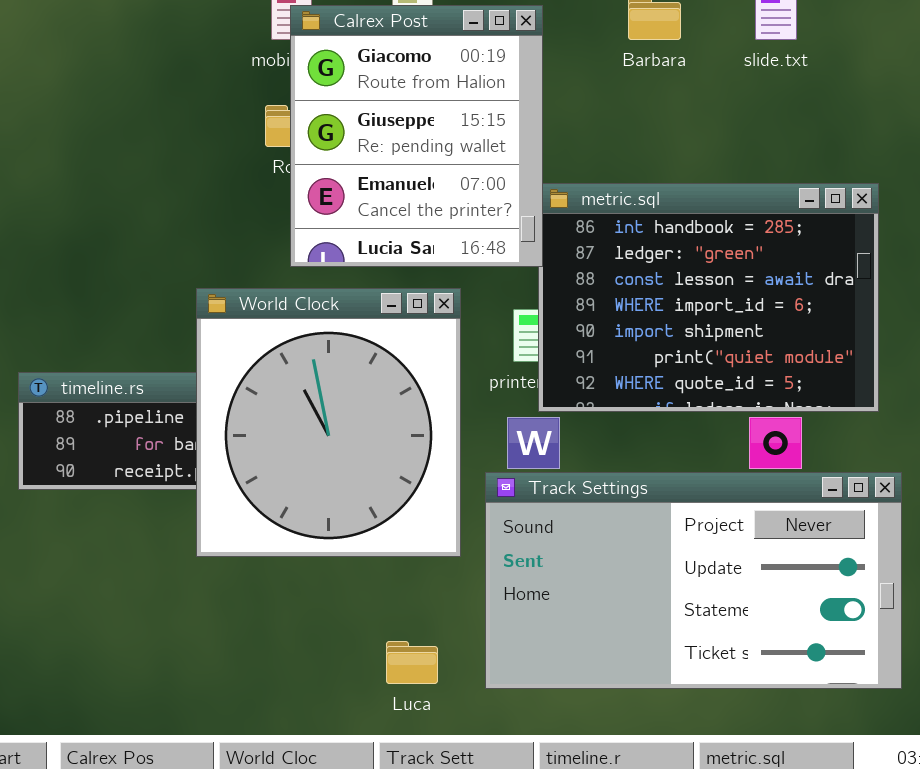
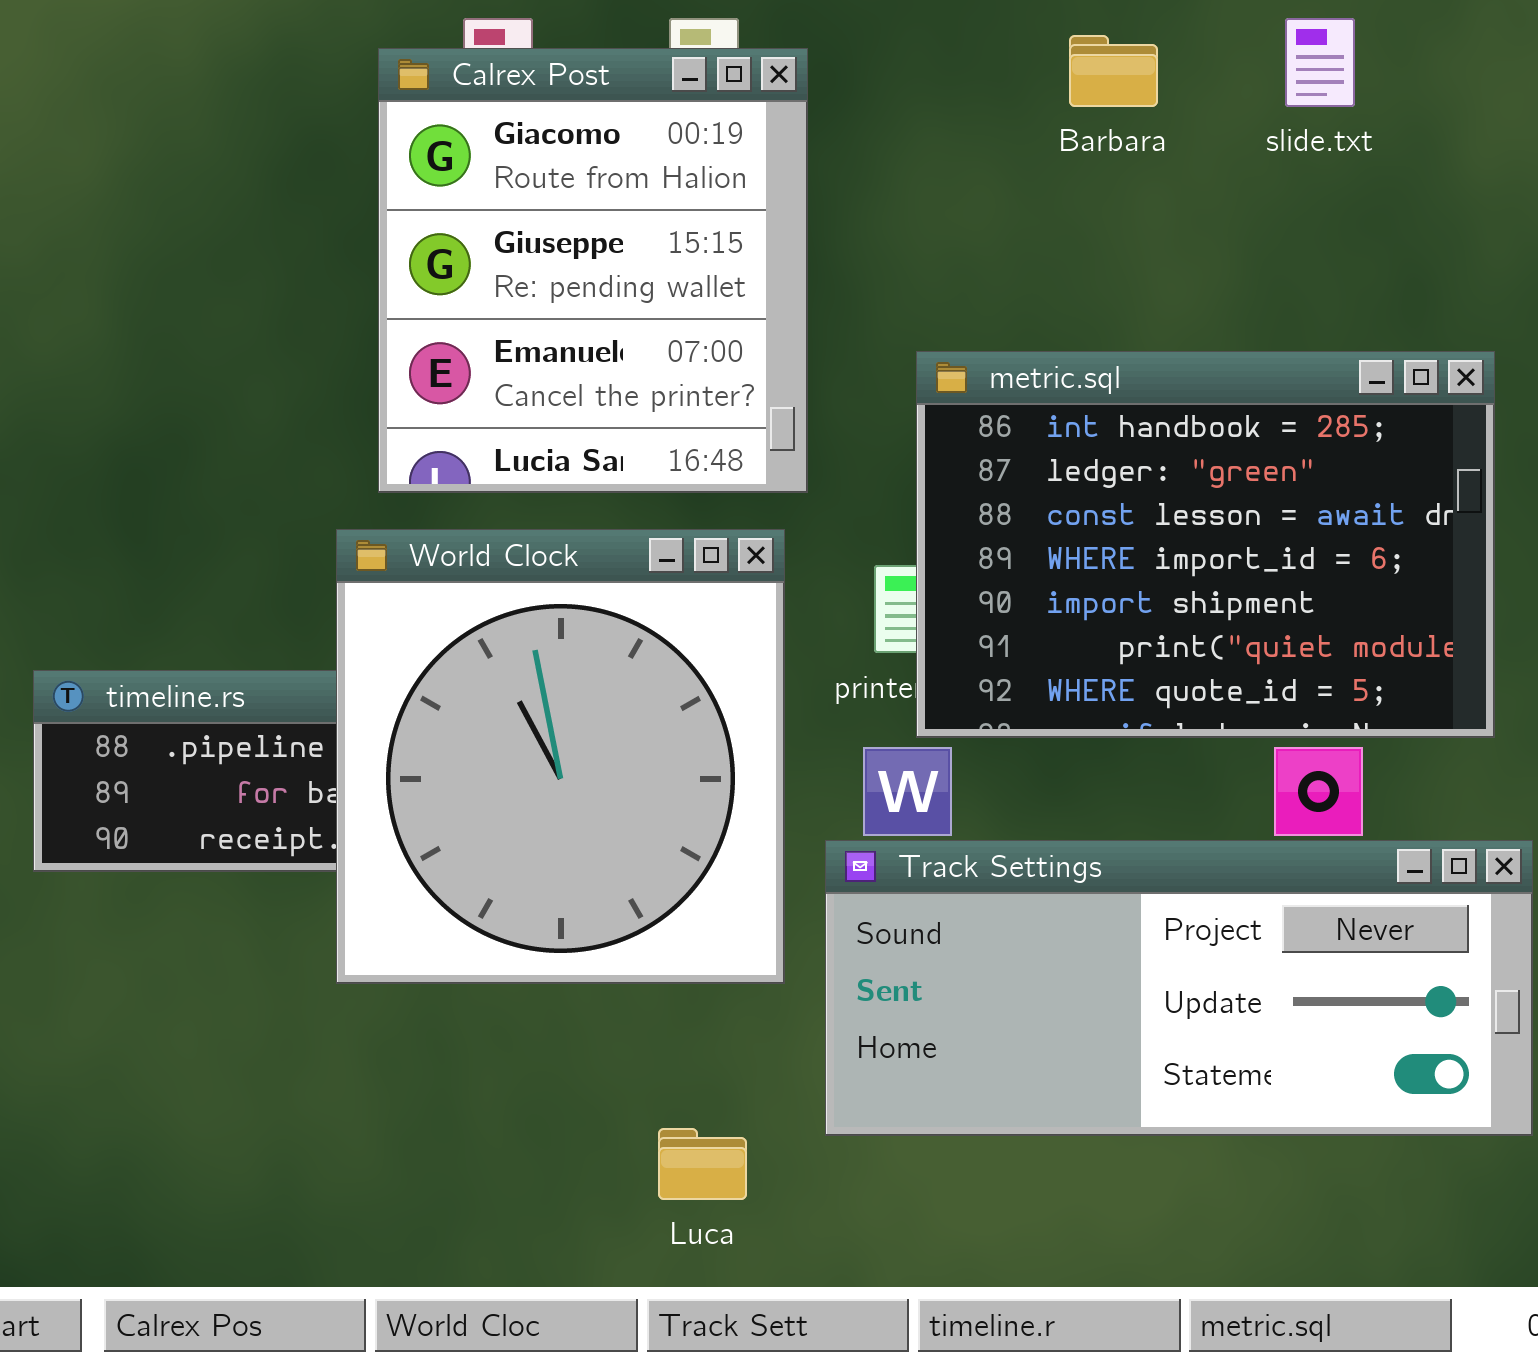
Calrex Post: [290,5,543,267] -> [378,48,808,493], moved
Track Settings: [485,472,902,689] -> [825,840,1533,1136], resized

